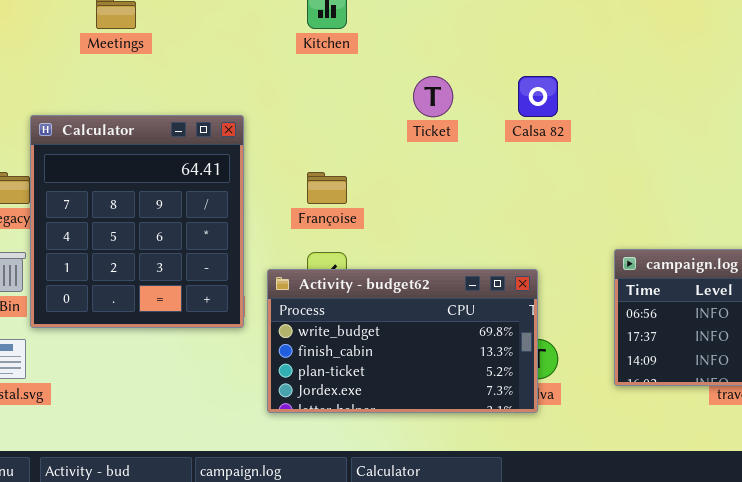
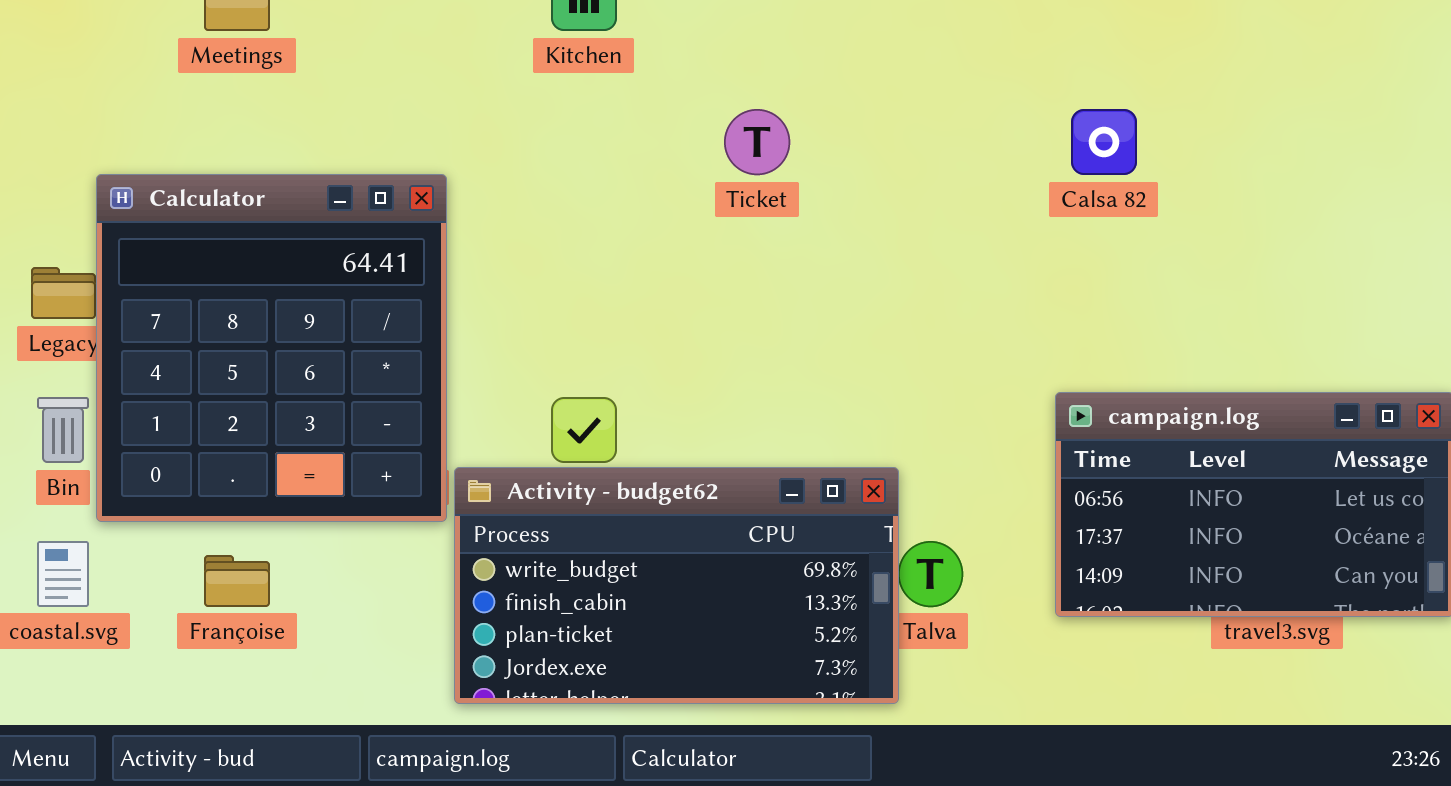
Calsa 82: [518,76,558,117] -> [1071,109,1137,175], moved
Françoise: [307,172,347,204] -> [204,555,270,607], moved
Activity - budget62: [267,269,538,413] -> [454,467,899,704], moved

